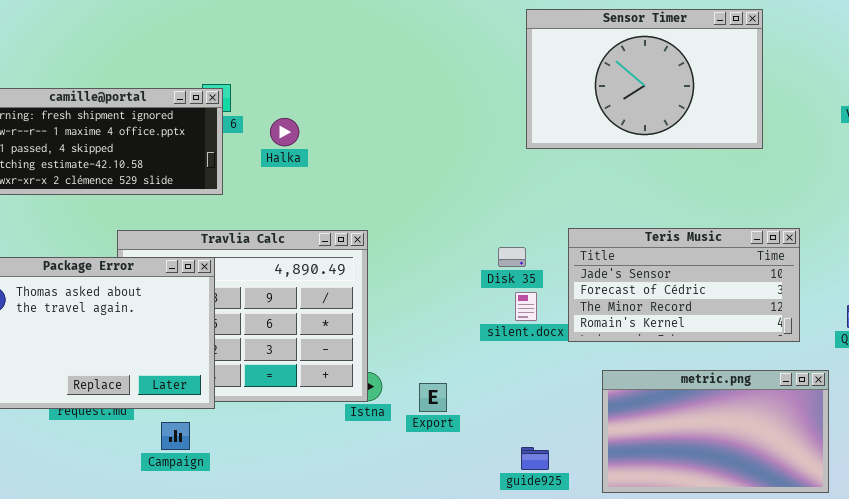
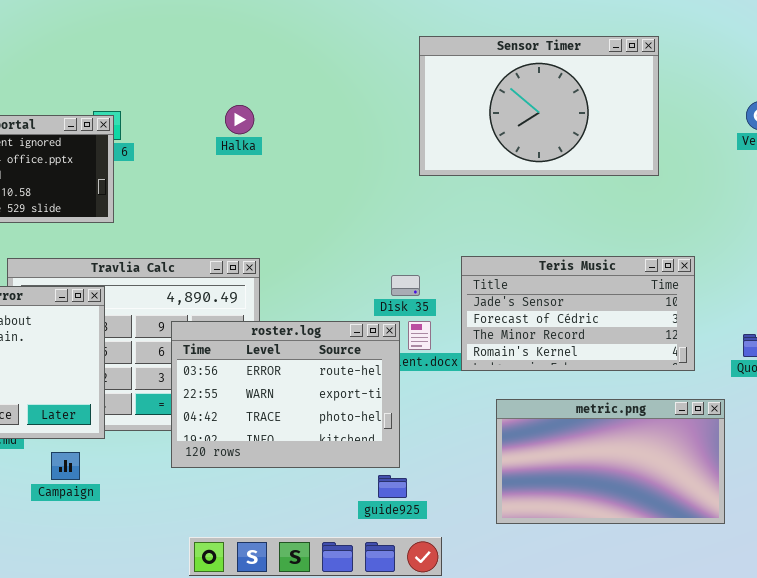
Halka: [270,118,299,146] -> [225,105,254,134], moved
roster.log: none -> [171,321,400,468], opened
guide925: [521,447,549,470] -> [378,475,407,498], moved

